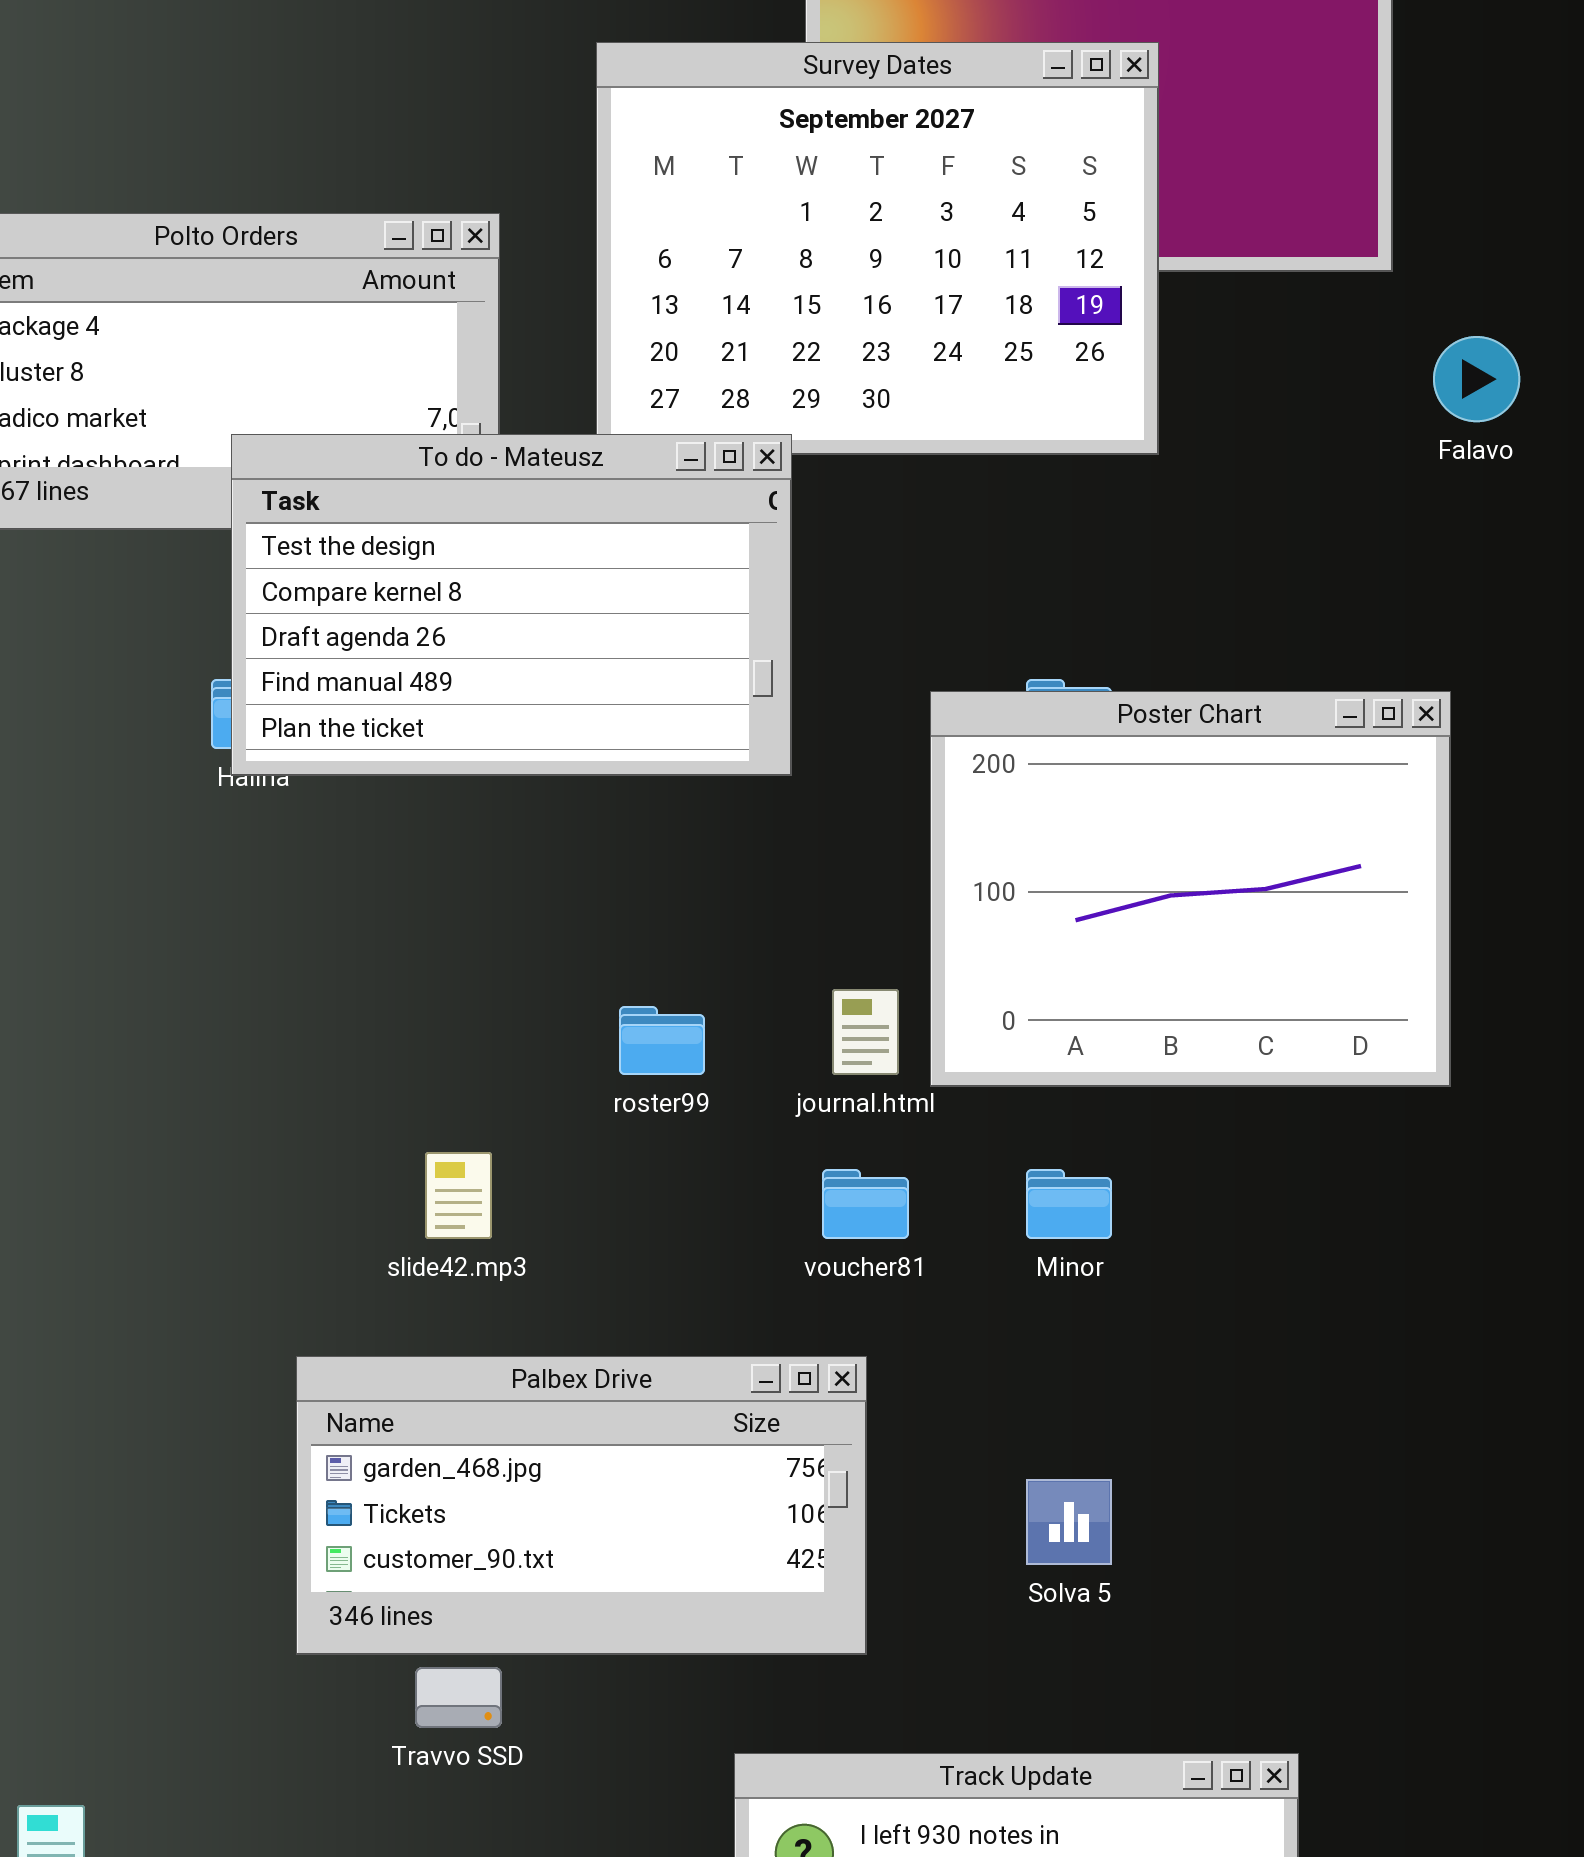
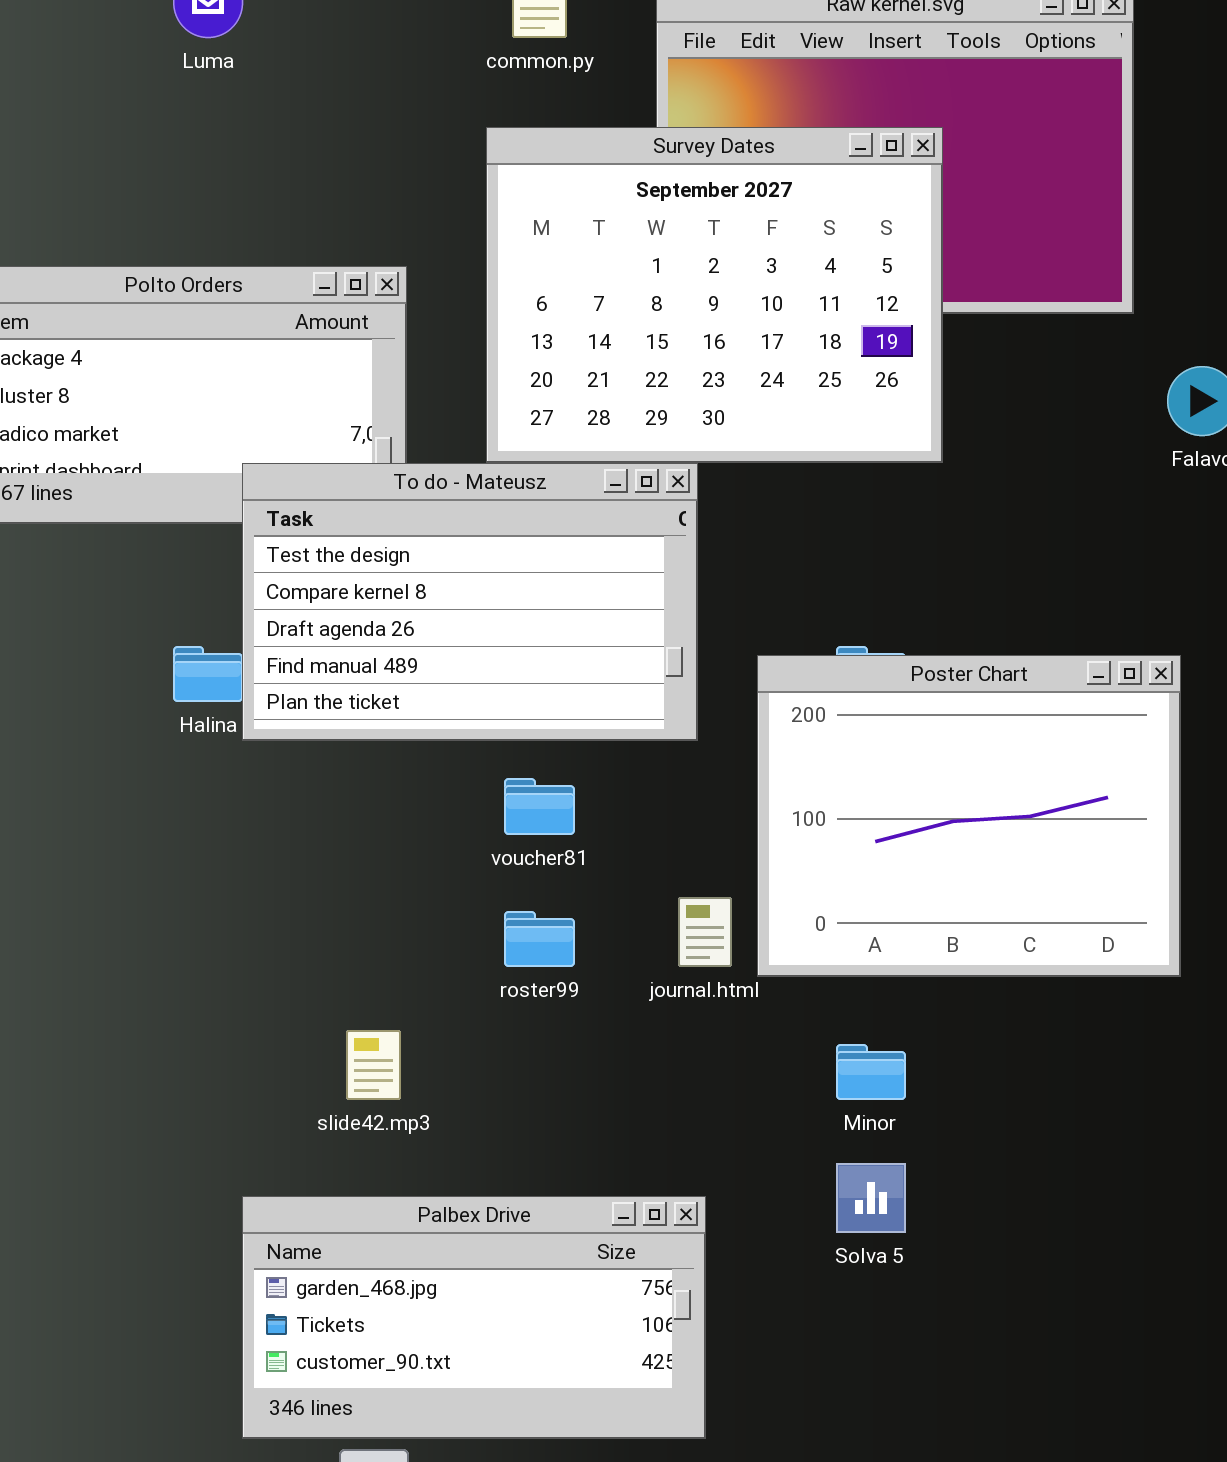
To do - Mateusz: [231,434,792,776] -> [242,463,698,741], moved
voucher81: [822,1169,909,1239] -> [504,778,575,835], moved
Solva 5: [1026,1479,1112,1565] -> [836,1163,906,1233], moved

